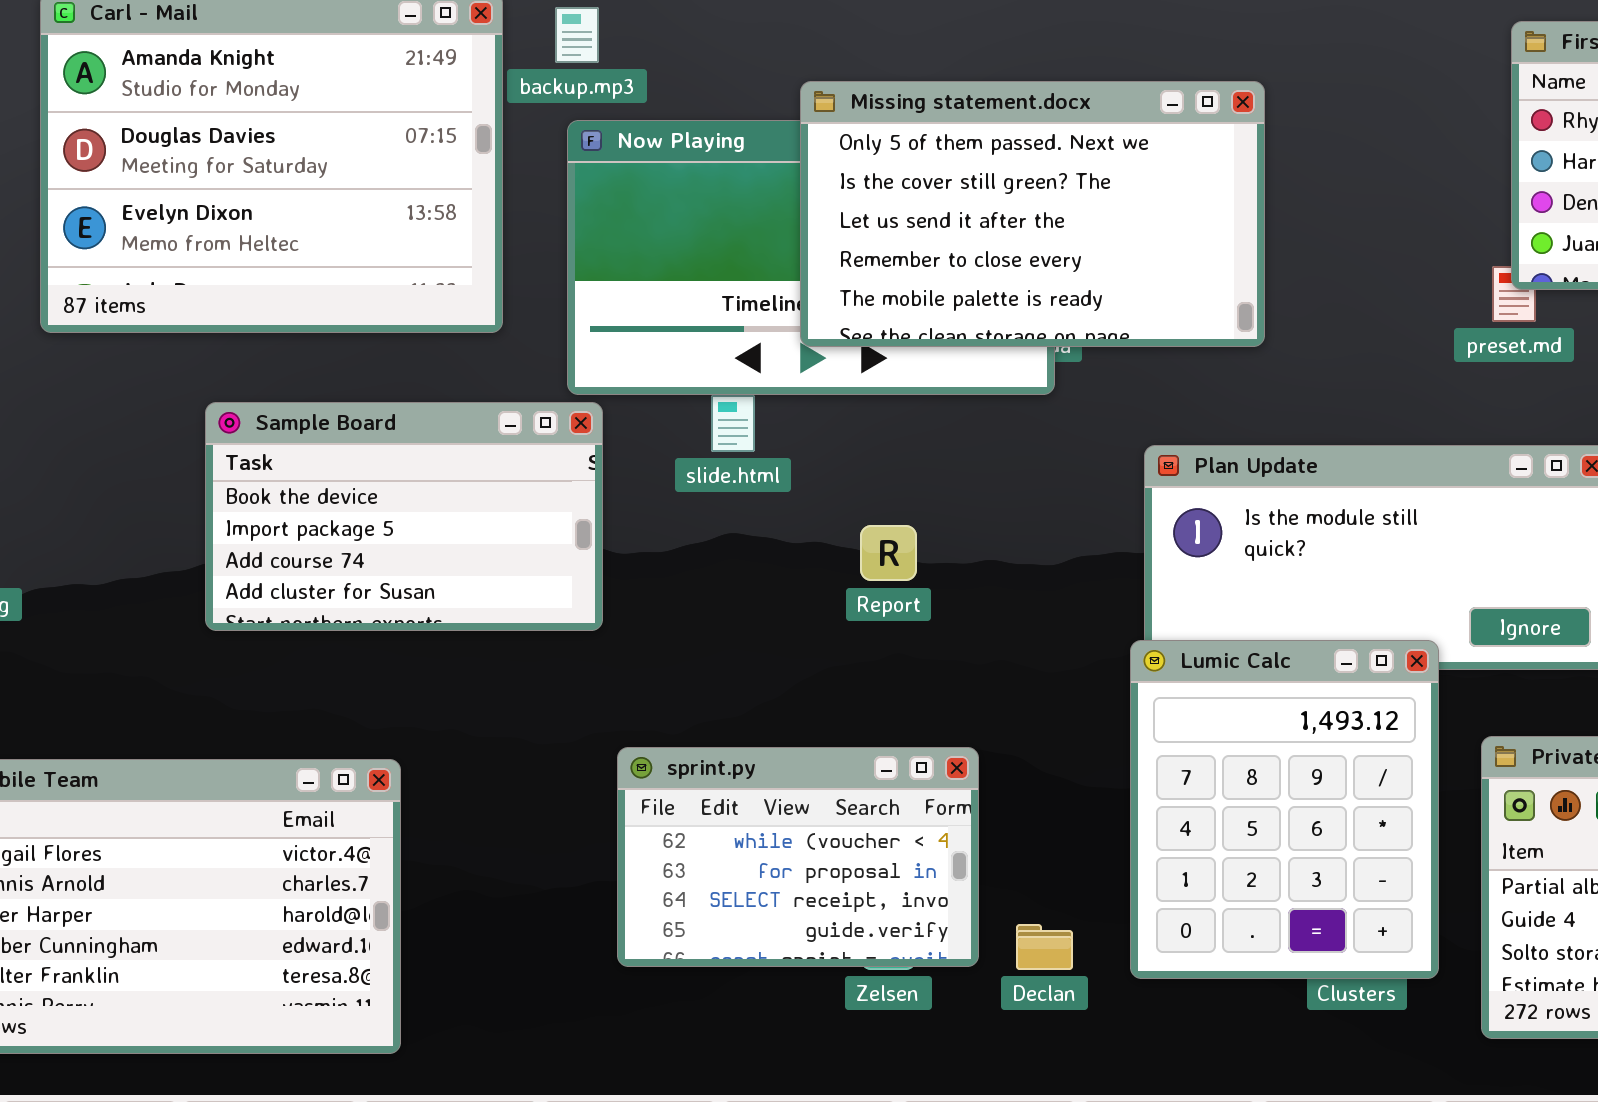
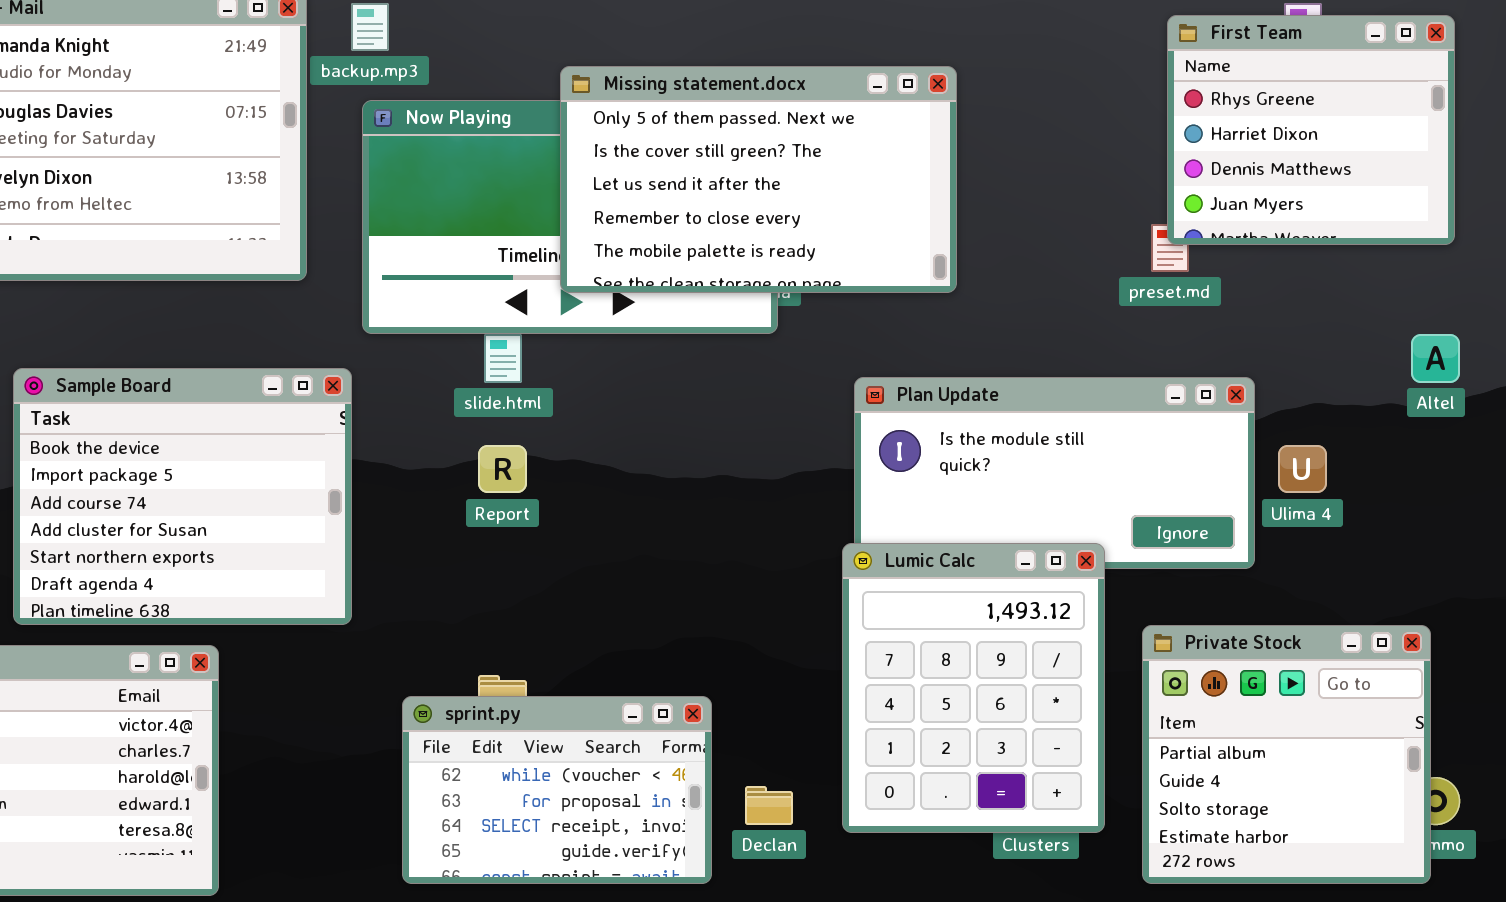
Sample Board: [205,402,603,631] -> [13,368,352,625], moved, resized
Report: [860,525,917,581] -> [478,445,527,493], moved
sprint.py: [617,747,979,967] -> [402,696,712,884], moved

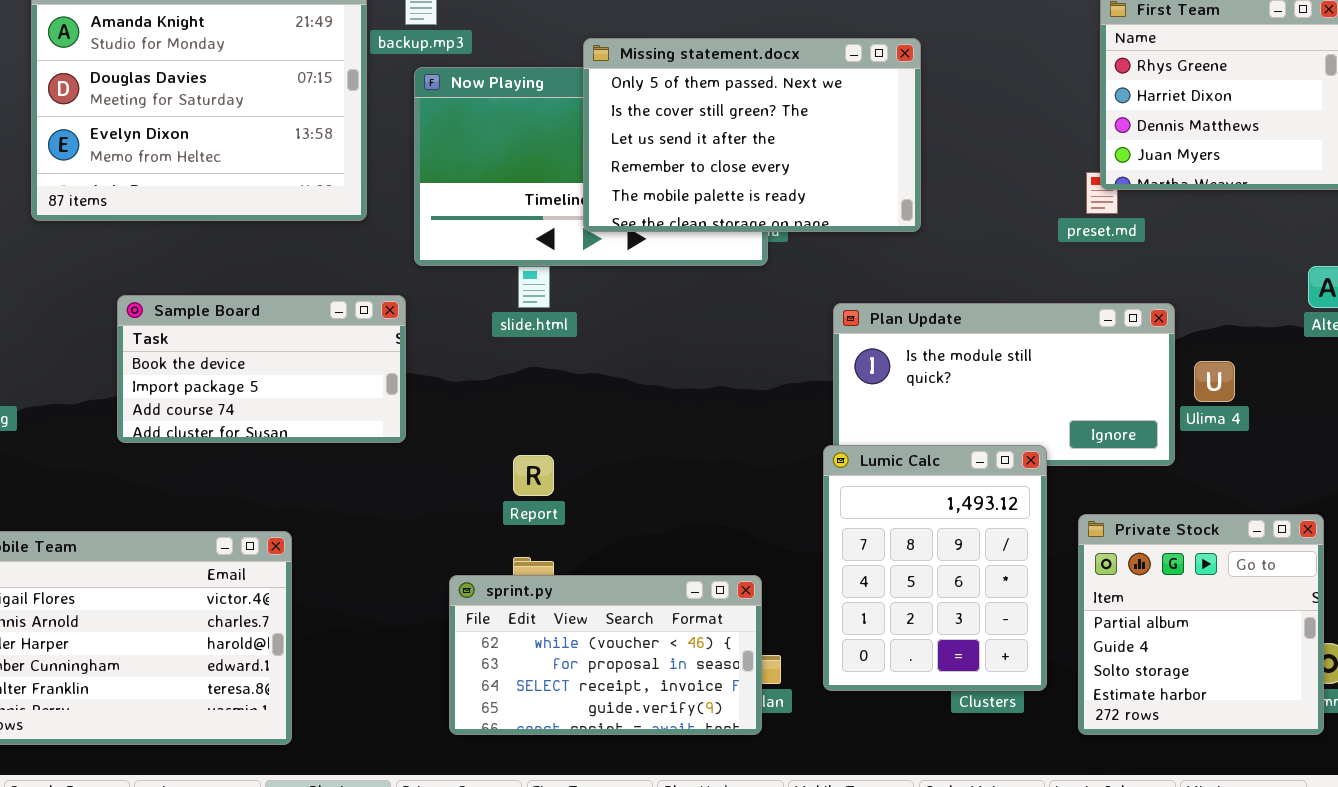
Sample Board: [13,368,352,625] -> [117,295,406,443], resized
Report: [478,445,527,493] -> [513,455,554,496], moved
sprint.py: [402,696,712,884] -> [449,575,762,735], resized

